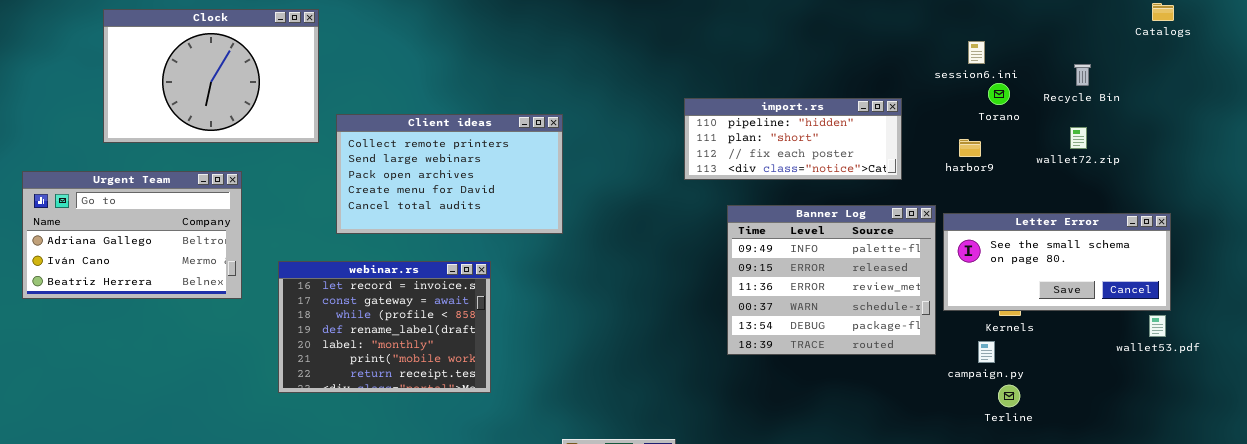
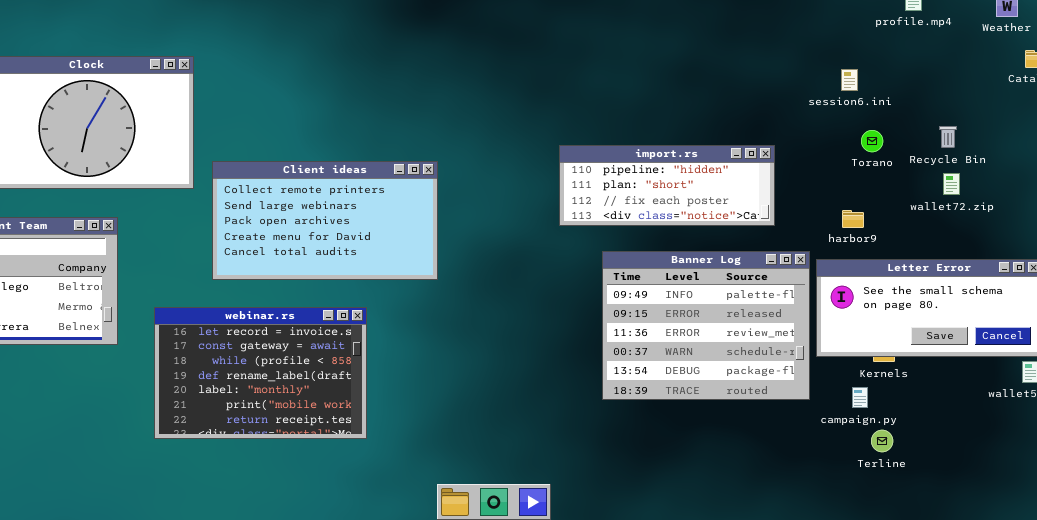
session6.ini: [968,41,985,64] -> [841,69,858,91], moved
Recycle Bin: [1074,64,1091,86] -> [939,126,957,148], moved
harbor9: [959,139,981,157] -> [842,210,864,228], moved

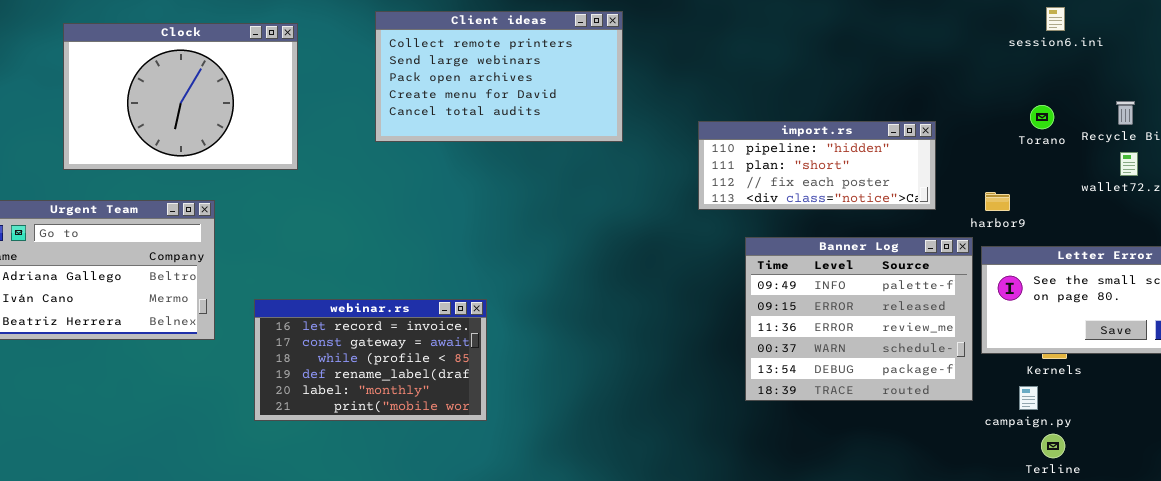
session6.ini: [841,69,858,91] -> [1046,7,1065,31], moved
Client ideas: [212,161,438,280] -> [375,11,623,142], moved
harbor9: [842,210,864,228] -> [985,192,1010,211], moved
webinar.rs: [154,307,367,439] -> [254,299,487,421], resized

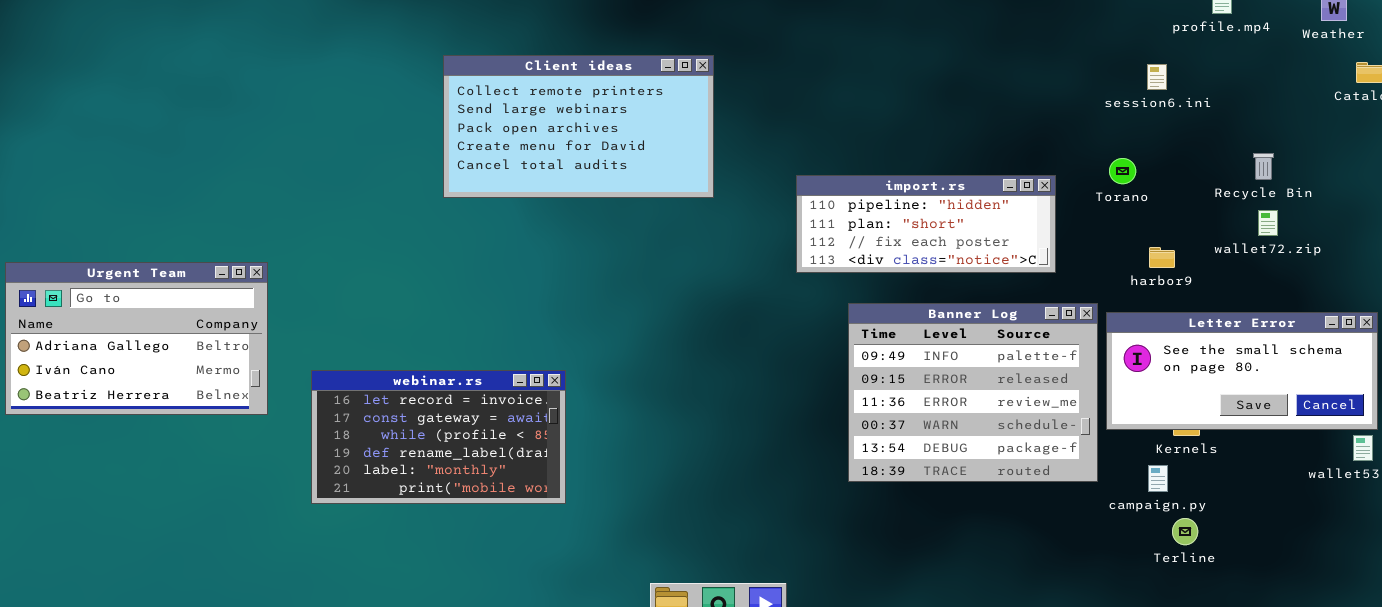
session6.ini: [1046,7,1065,31] -> [1147,64,1167,90], moved
Clock: [63,23,298,170] -> none, closed
Torano: [1030,105,1054,129] -> [1109,158,1136,184], moved
harbor9: [985,192,1010,211] -> [1149,247,1175,268], moved

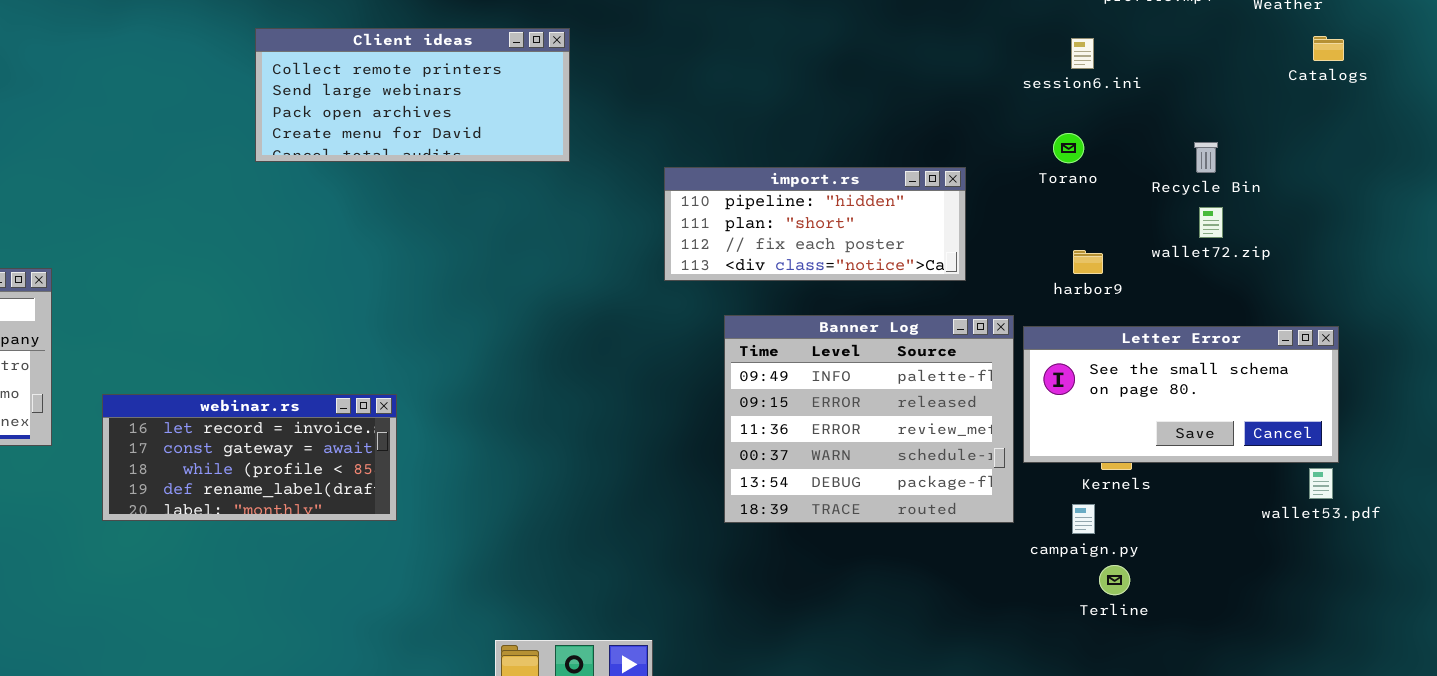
Client ideas: [443,55,714,198] -> [255,28,570,162], resized
Torano: [1109,158,1136,184] -> [1053,133,1084,163], moved
webinar.rs: [311,370,566,504] -> [102,394,397,521], resized

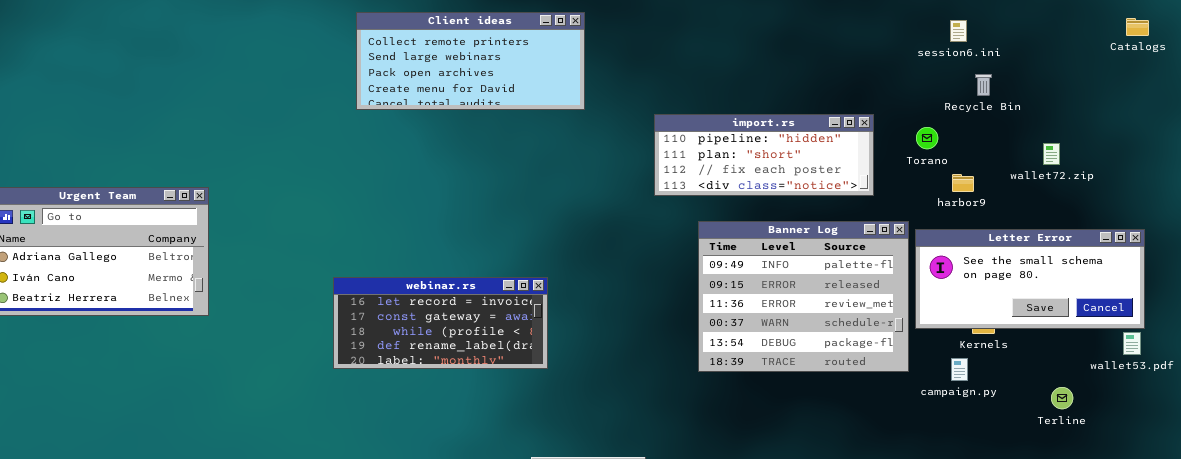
Torano: [1053,133,1084,163] -> [916,127,938,149], moved
Recycle Bin: [1194,142,1218,173] -> [975,74,992,96], moved
webinar.rs: [102,394,397,521] -> [333,277,548,369], moved
Terline: [1099,565,1130,595] -> [1051,387,1073,409], moved

